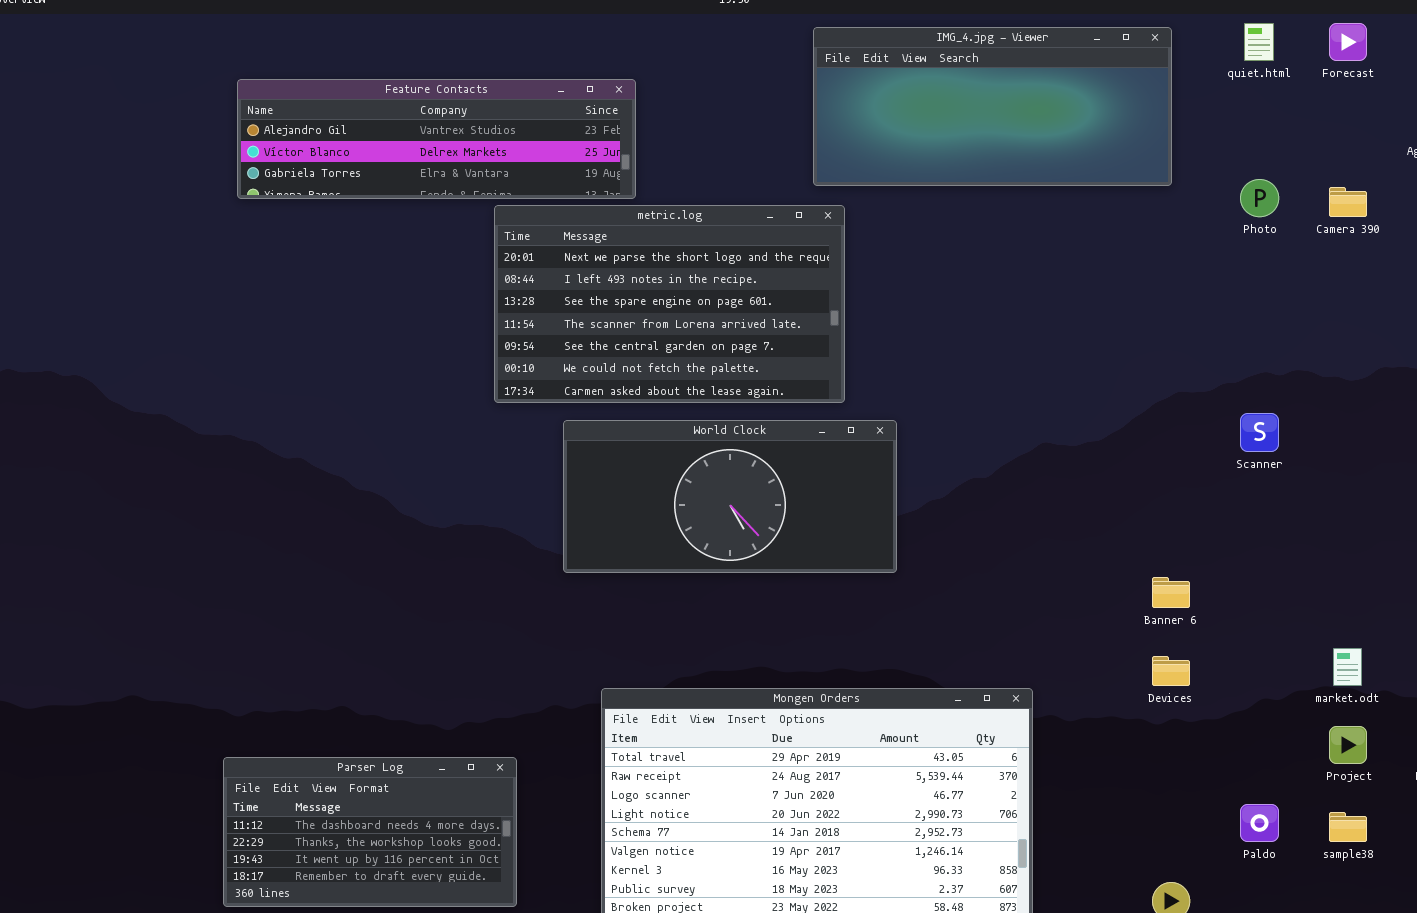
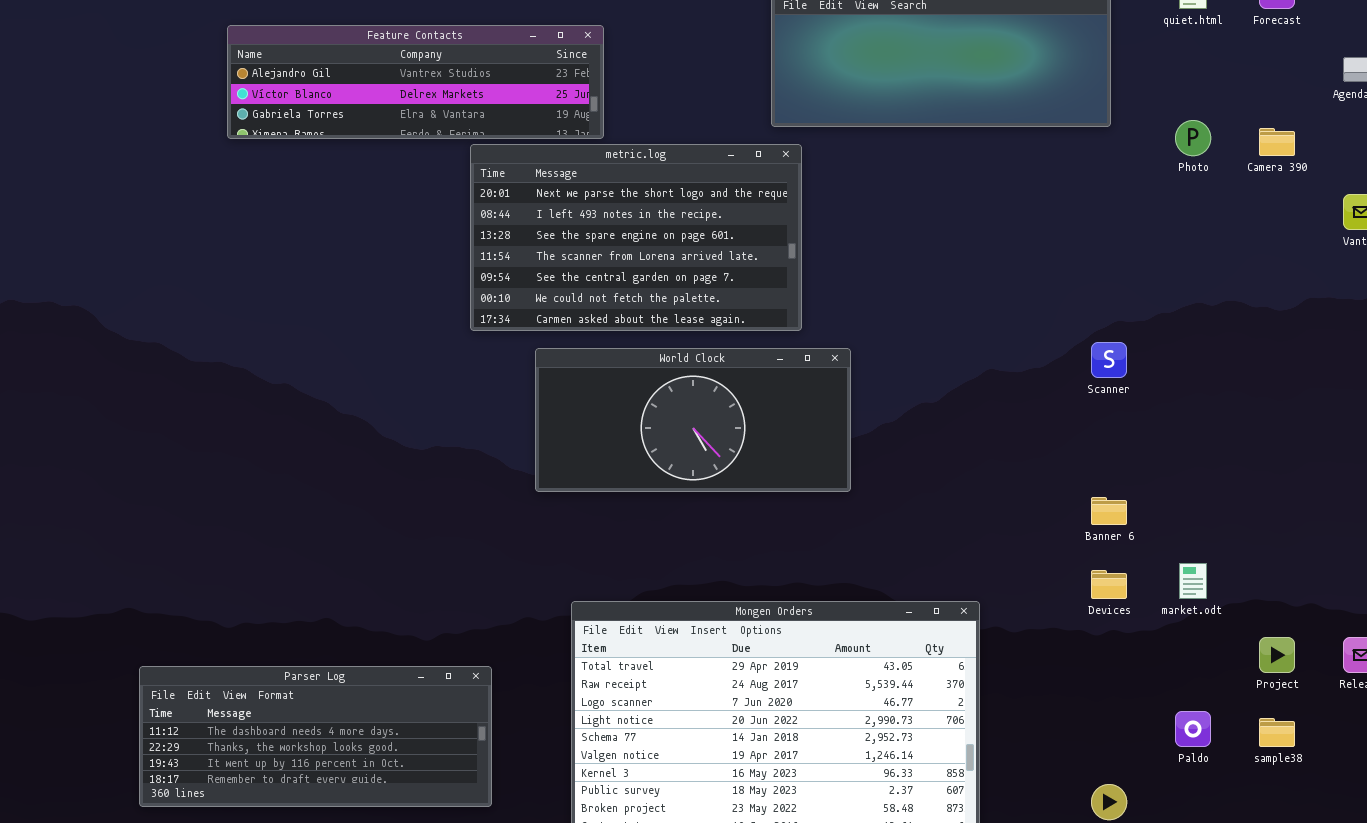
Scanner: [1240,413,1279,452] -> [1091,342,1127,378], moved
market.odt: [1333,648,1362,686] -> [1179,563,1207,599], moved
Parser Log: [223,757,517,907] -> [139,666,492,807], resized

